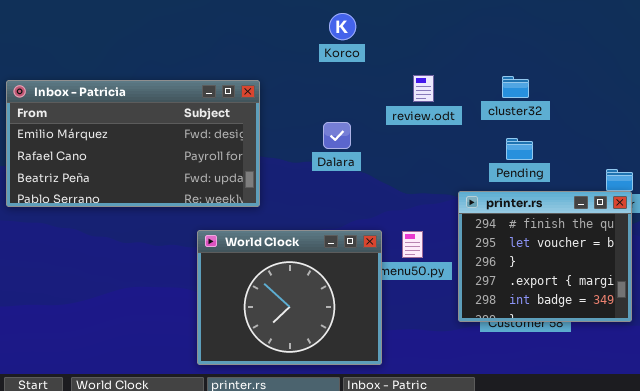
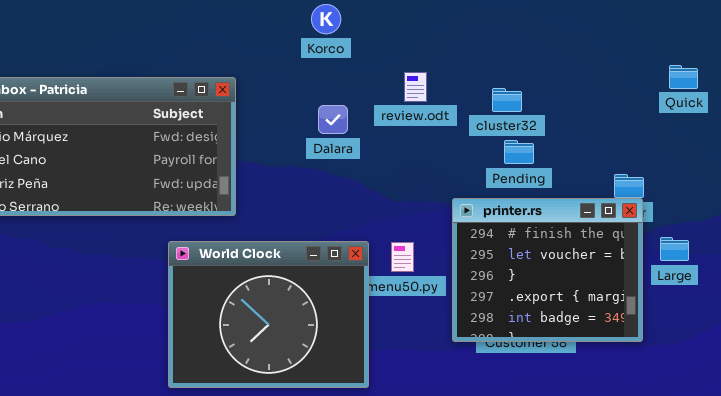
cluster32: [502,76,529,98] -> [492,88,522,112], moved
Dalara: [323,122,351,149] -> [318,105,348,134], moved

